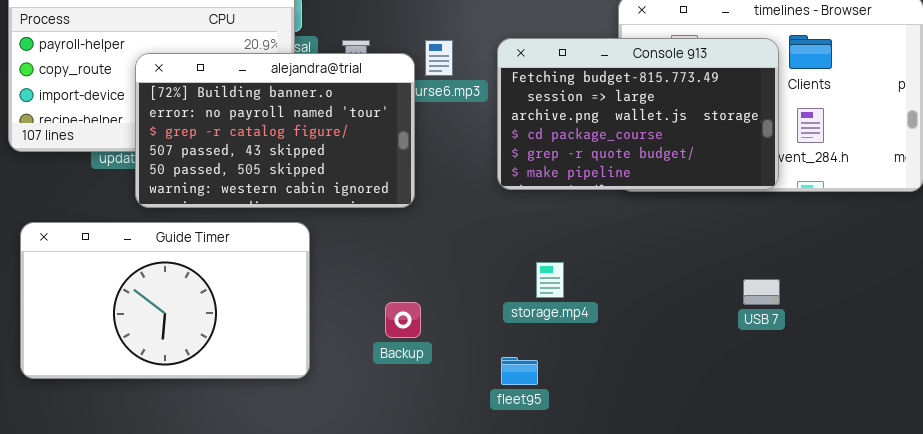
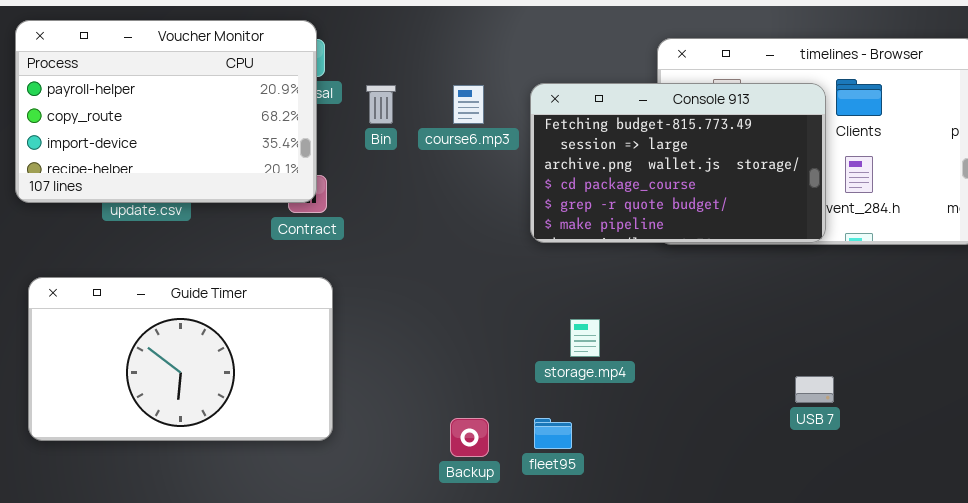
alejandra@trial: [135,53,415,208] -> none, closed
USB 7: [743,279,780,305] -> [795,376,834,403], moved
Backup: [385,302,421,338] -> [450,418,489,457], moved

